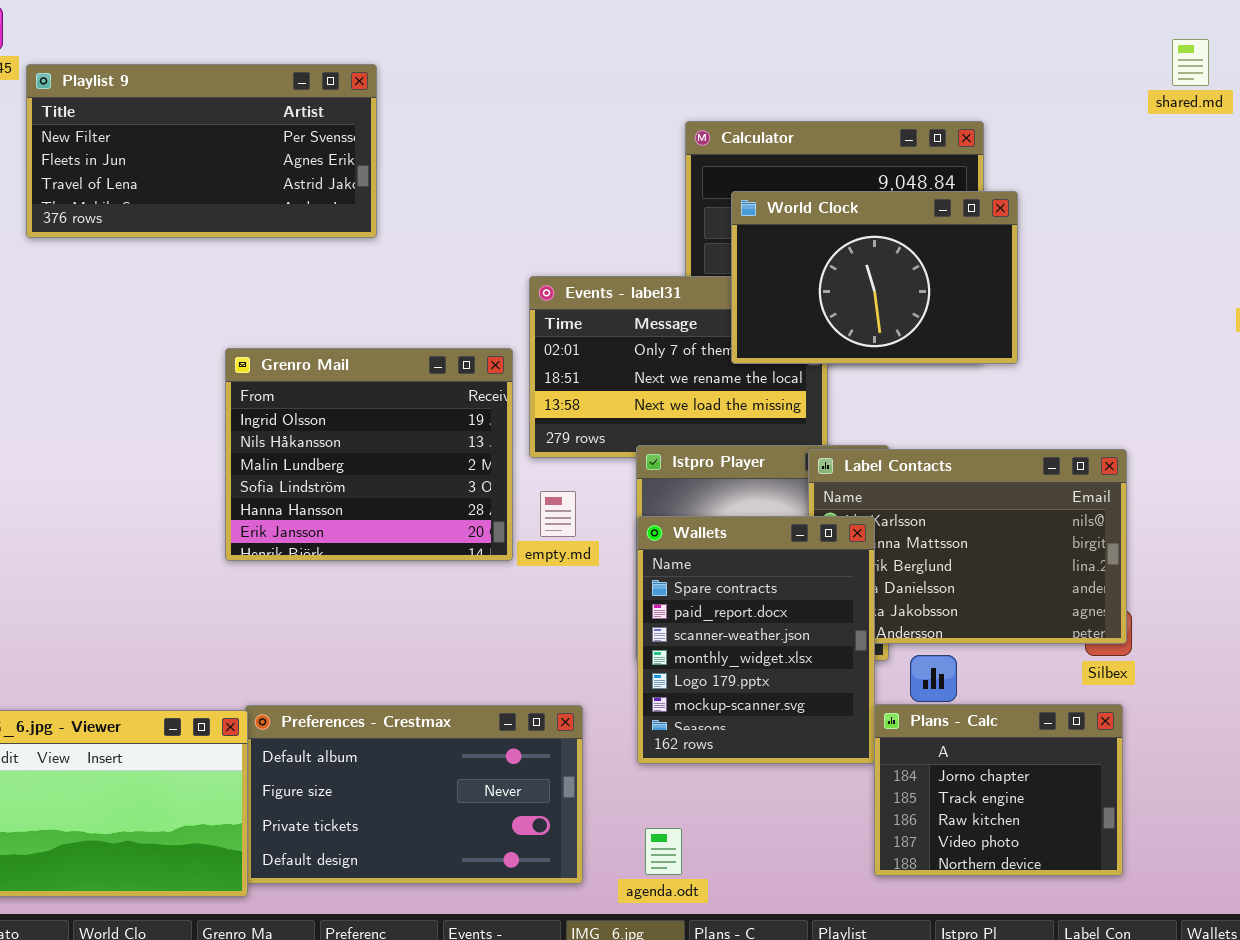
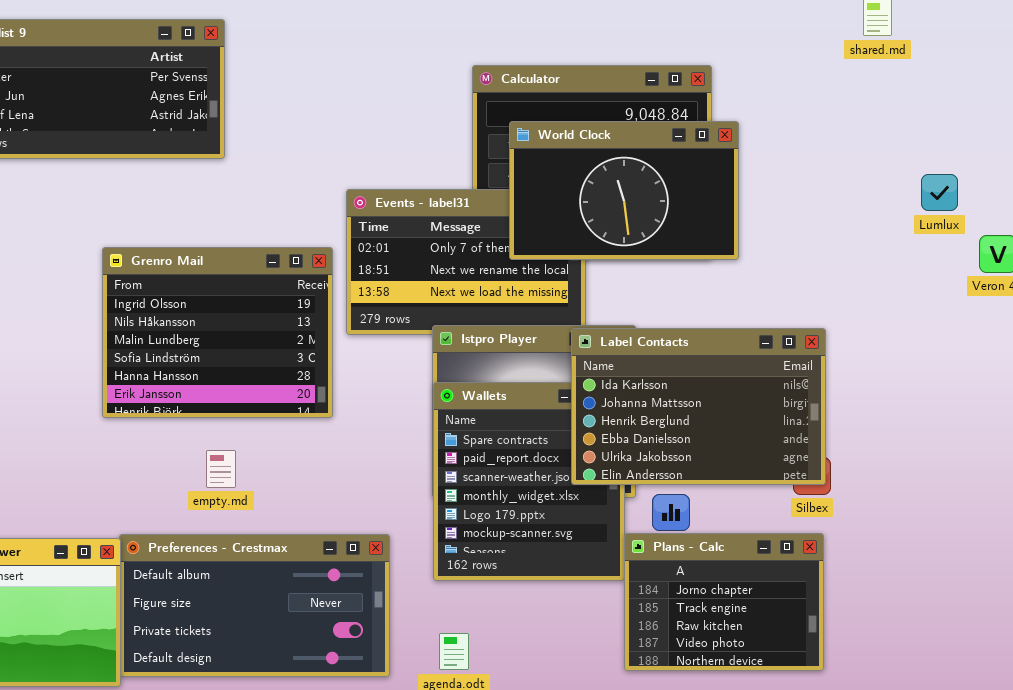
Label Contacts: [808,449,1127,644] -> [571,328,826,485], raised
empty.md: [540,491,576,537] -> [206,450,236,488], moved

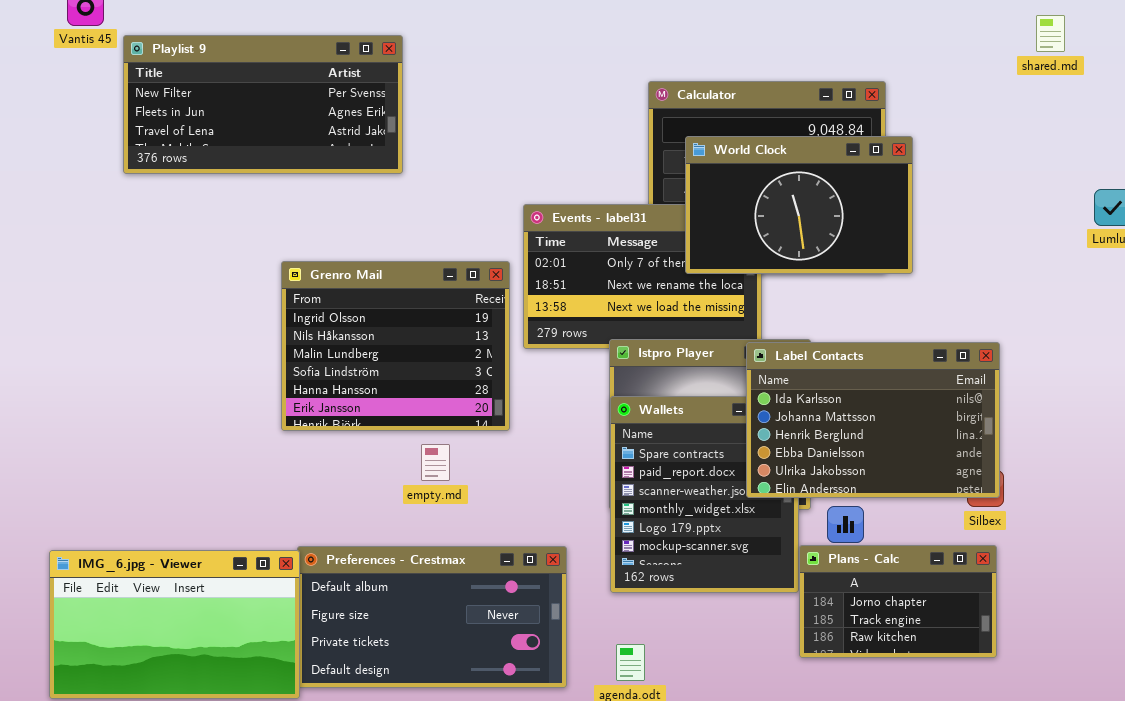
empty.md: [206,450,236,488] -> [421,444,450,481], moved
Plans - Calc: [624,533,824,671] -> [799,545,997,658], resized

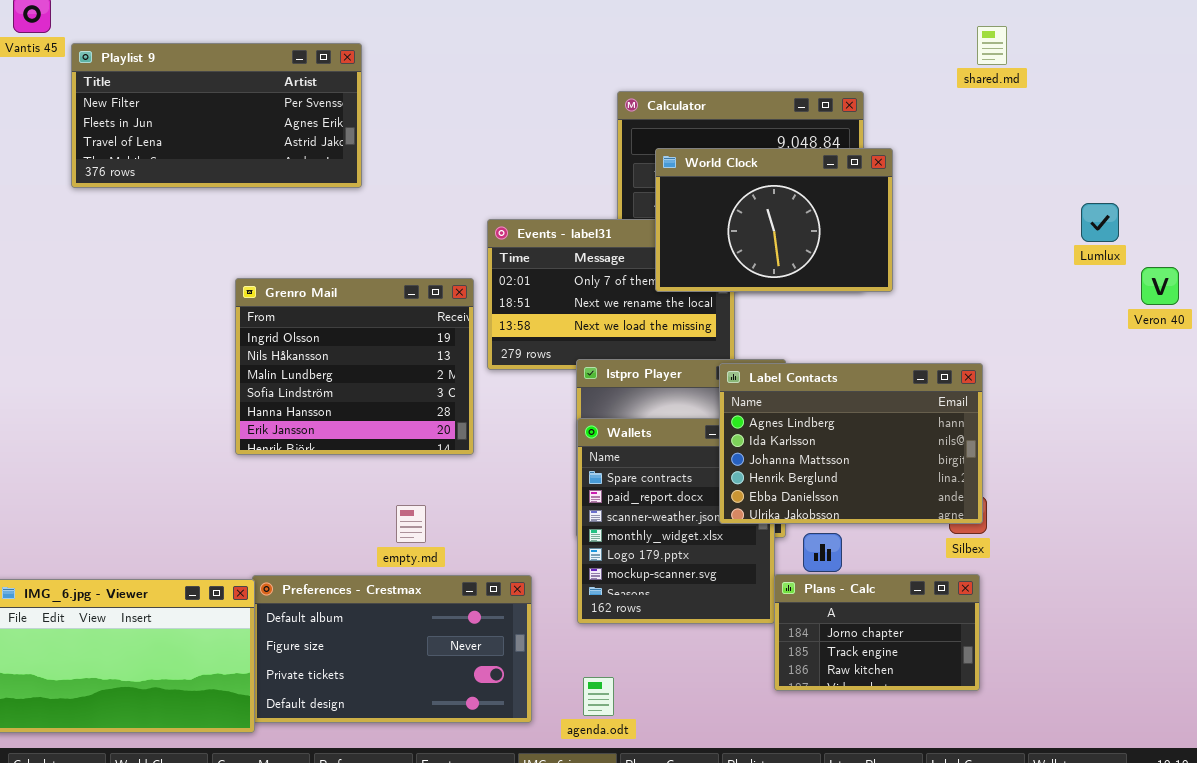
shared.md: [1036,15,1065,52] -> [977,26,1007,65], moved
Label Contacts: [746,342,1000,498] -> [719,363,983,524], scrolled up 1 row
empty.md: [421,444,450,481] -> [396,505,426,543], moved

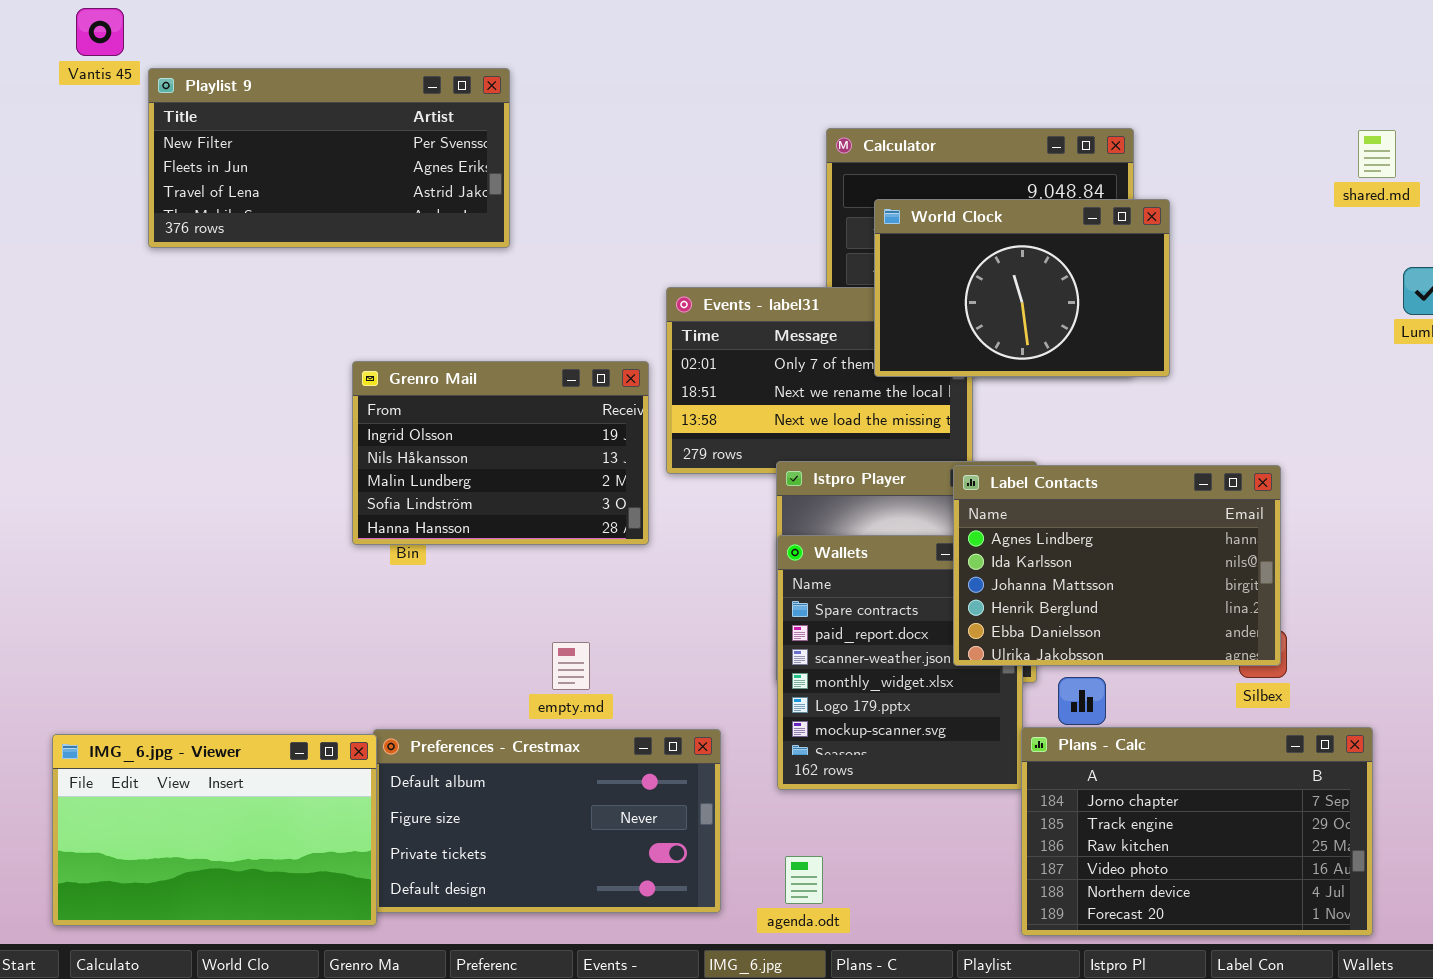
shared.md: [977,26,1007,65] -> [1358,130,1396,178], moved
Grenro Mail: [235,278,474,455] -> [352,361,649,545], resized
Plans - Calc: [774,574,980,691] -> [1021,727,1373,936], resized

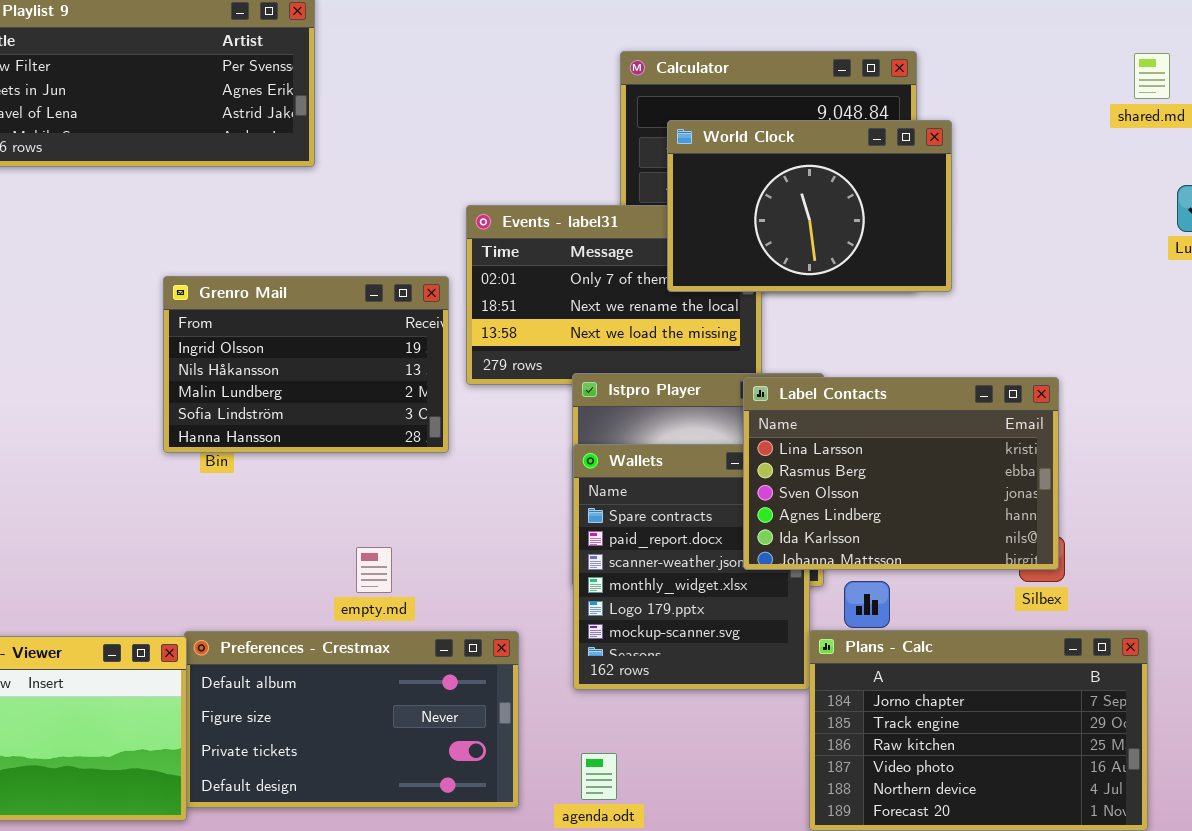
Label Contacts: [953,465,1281,666] -> [743,377,1059,570], scrolled up 3 rows

